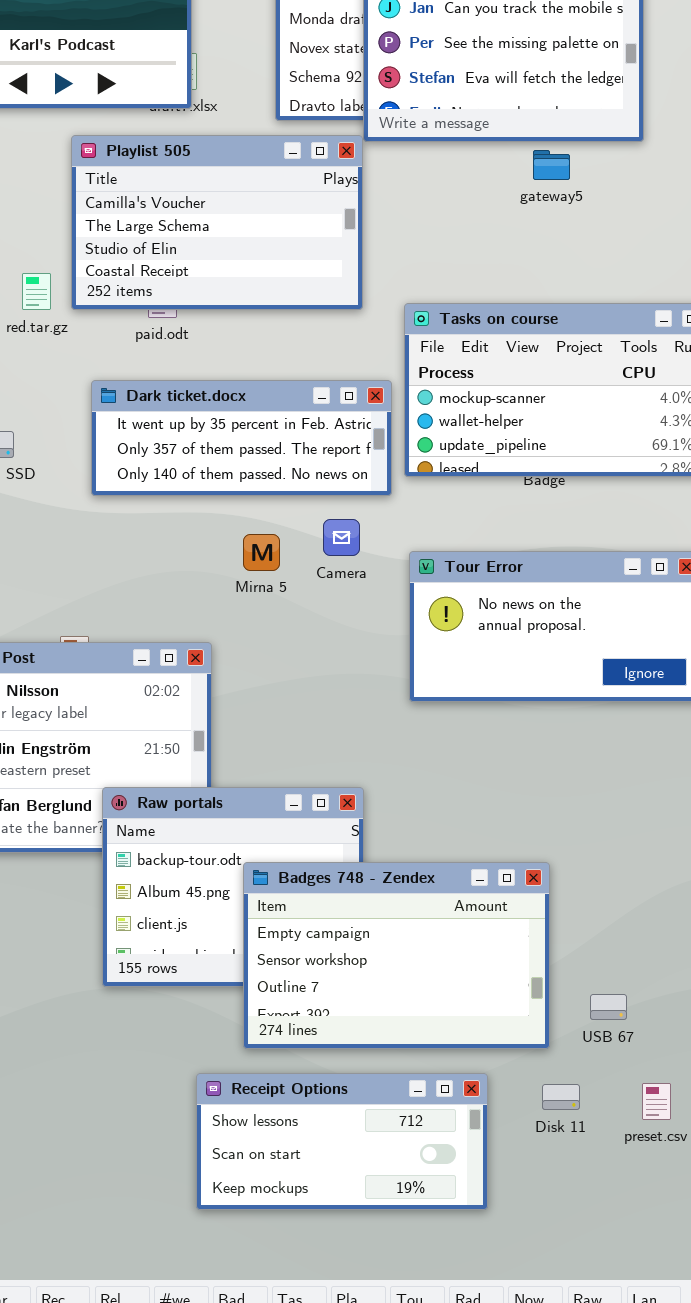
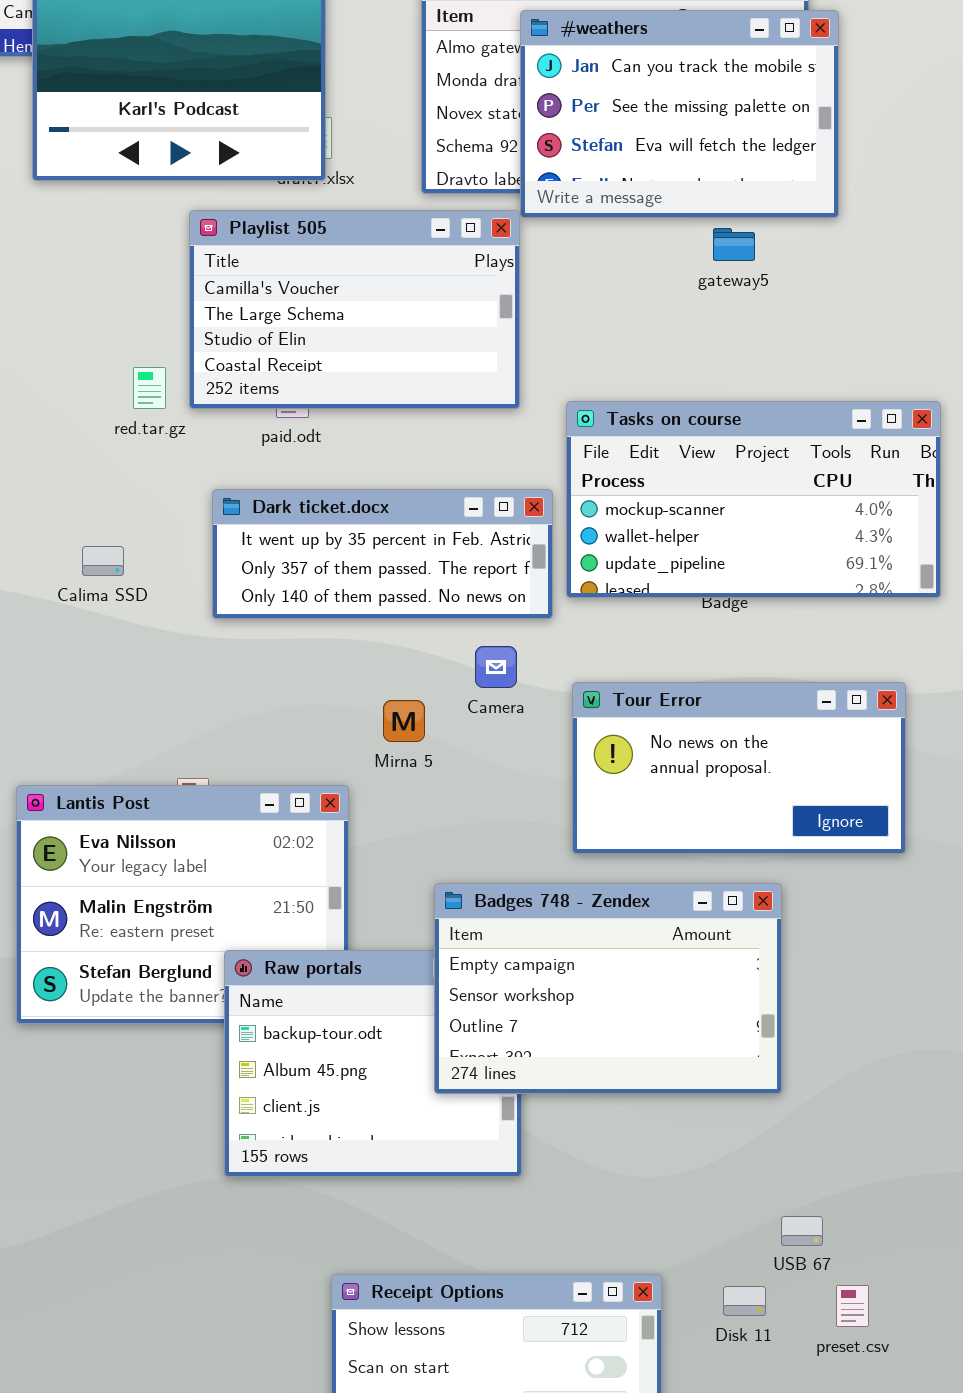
Mirna 5: [243,534,280,571] -> [383,700,425,742], moved
Badges 748 - Zendex: [243,862,550,1049] -> [434,883,782,1094], moved
USB 67: [590,994,627,1020] -> [781,1216,823,1246], moved

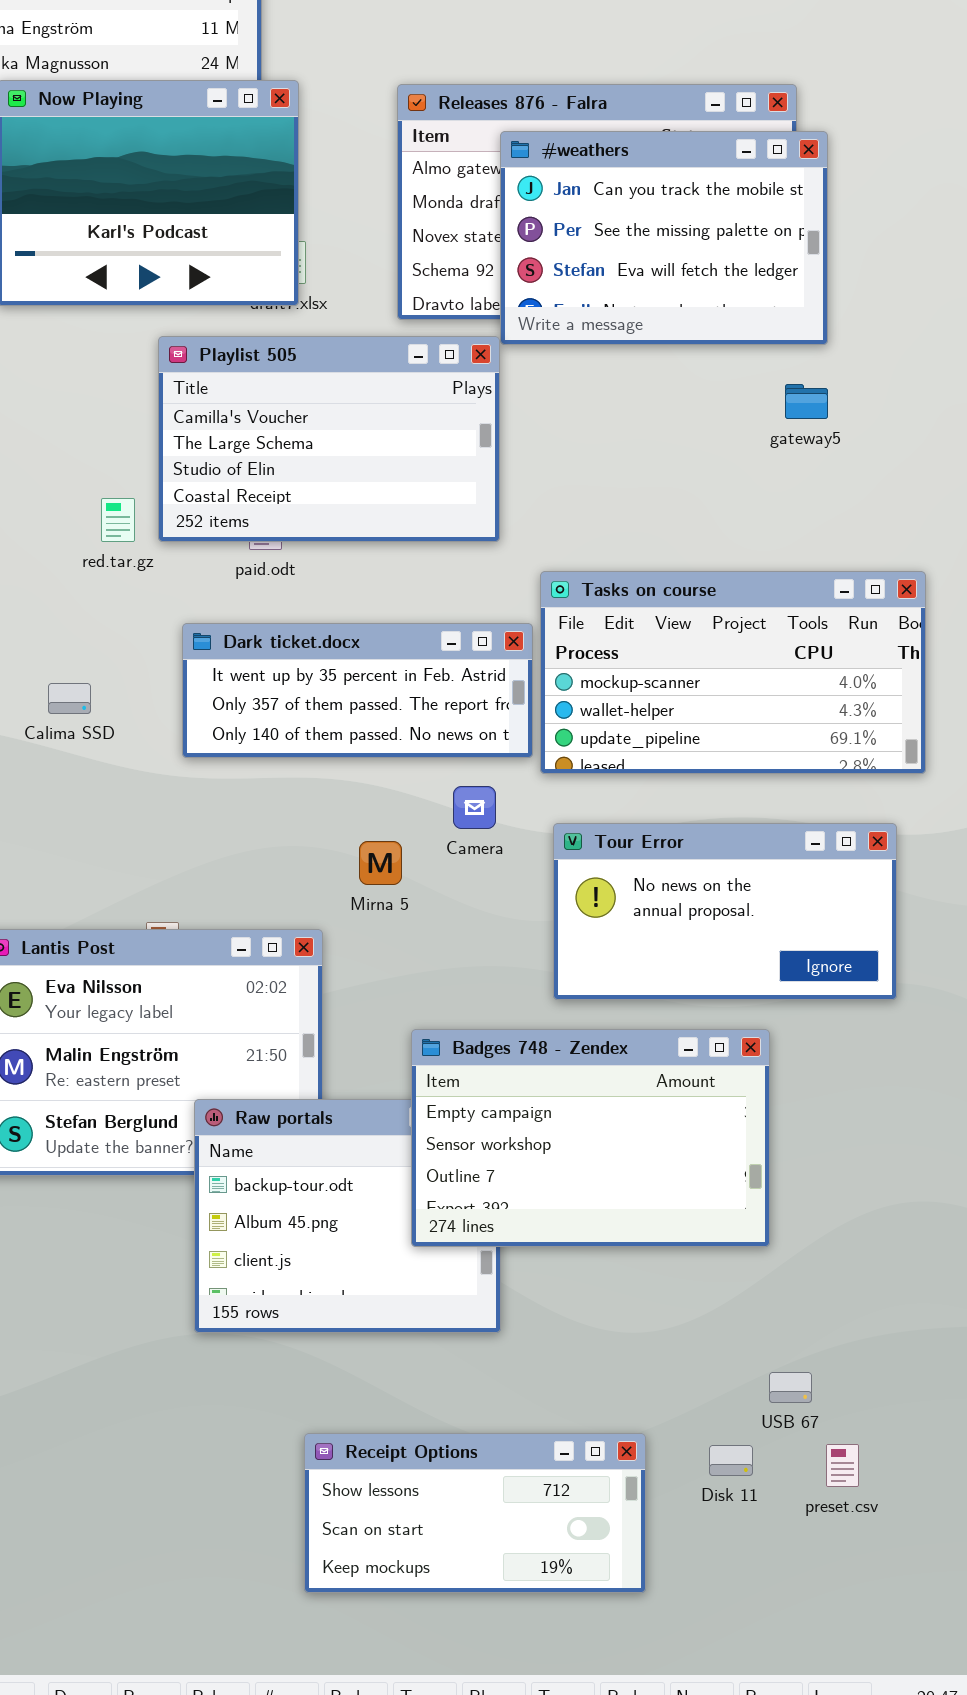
gateway5: [713,228,755,261] -> [785,384,828,419], moved
Tasks on course: [566,401,941,598] -> [540,571,926,774], moved

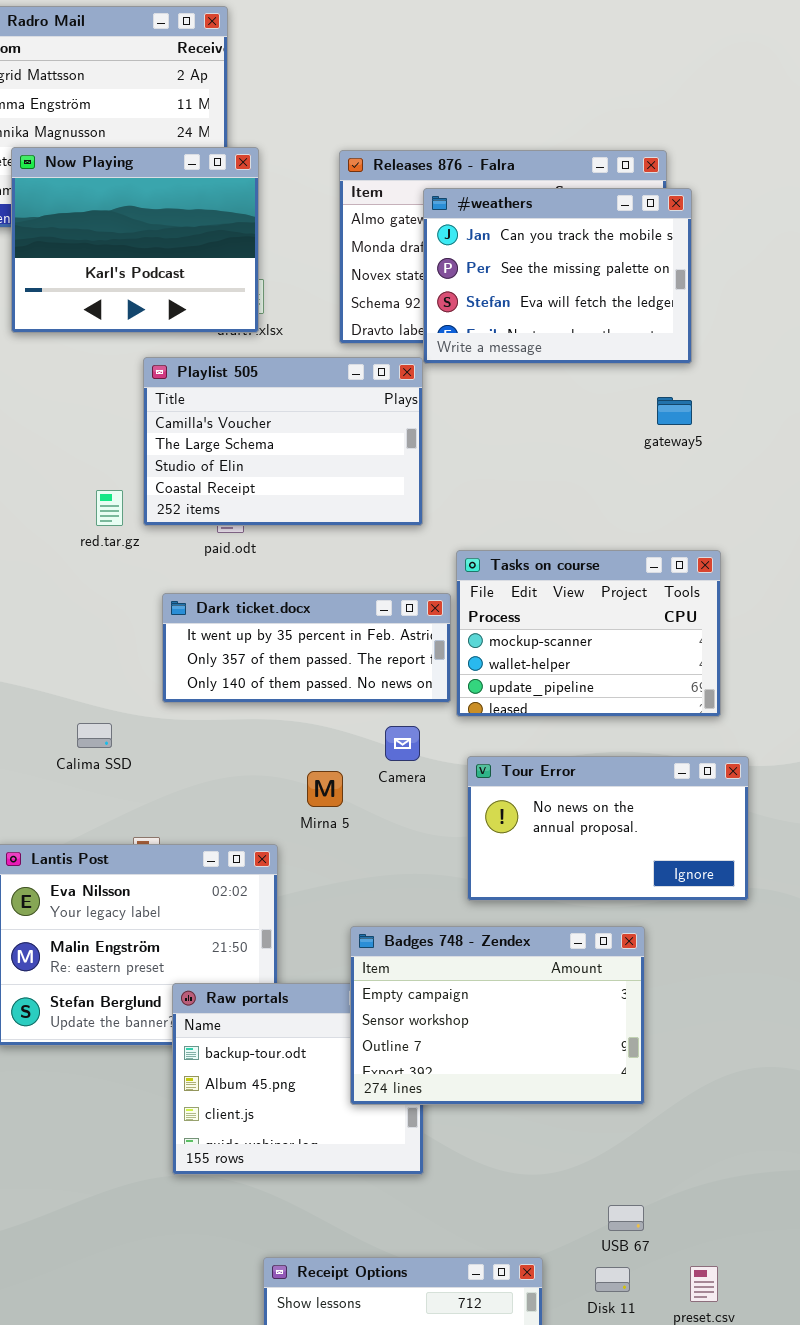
Tasks on course: [540,571,926,774] -> [456,550,721,717], resized
Calima SSD: [48,683,91,714] -> [77,723,112,748], moved
USB 67: [769,1372,812,1403] -> [608,1205,644,1231], moved

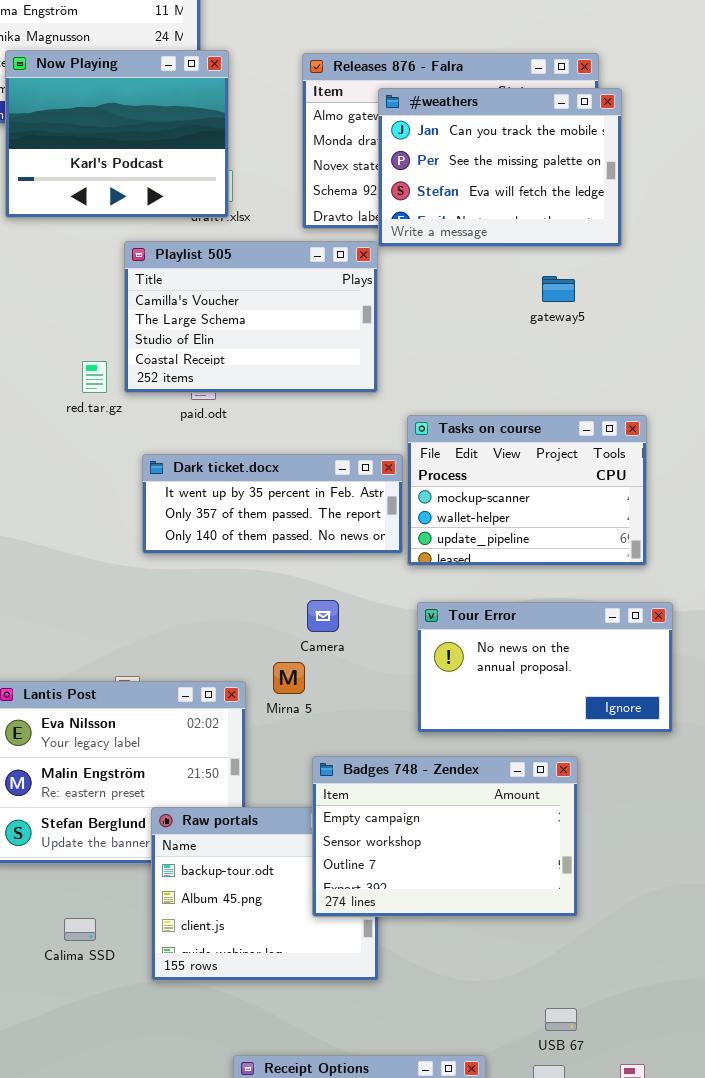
gateway5: [657,397,692,425] -> [542,276,575,302], moved
Calima SSD: [77,723,112,748] -> [64,918,96,941], moved
Camera: [385,726,420,761] -> [307,600,339,632], moved
Mirna 5: [307,771,343,807] -> [273,662,305,694], moved

